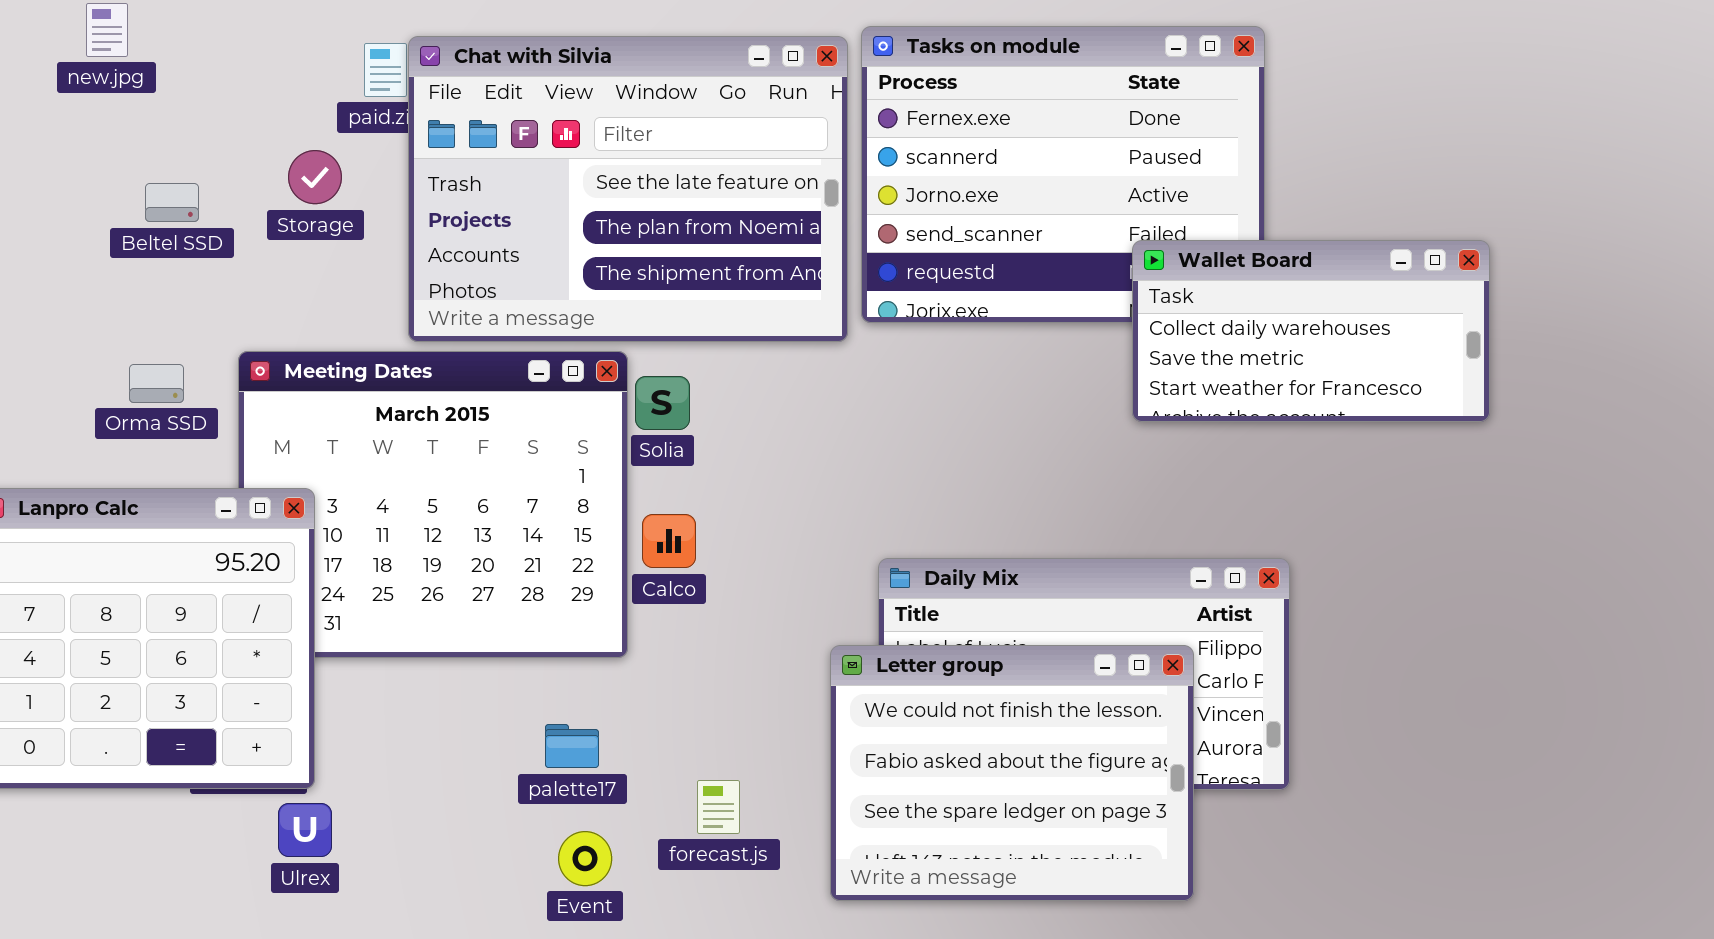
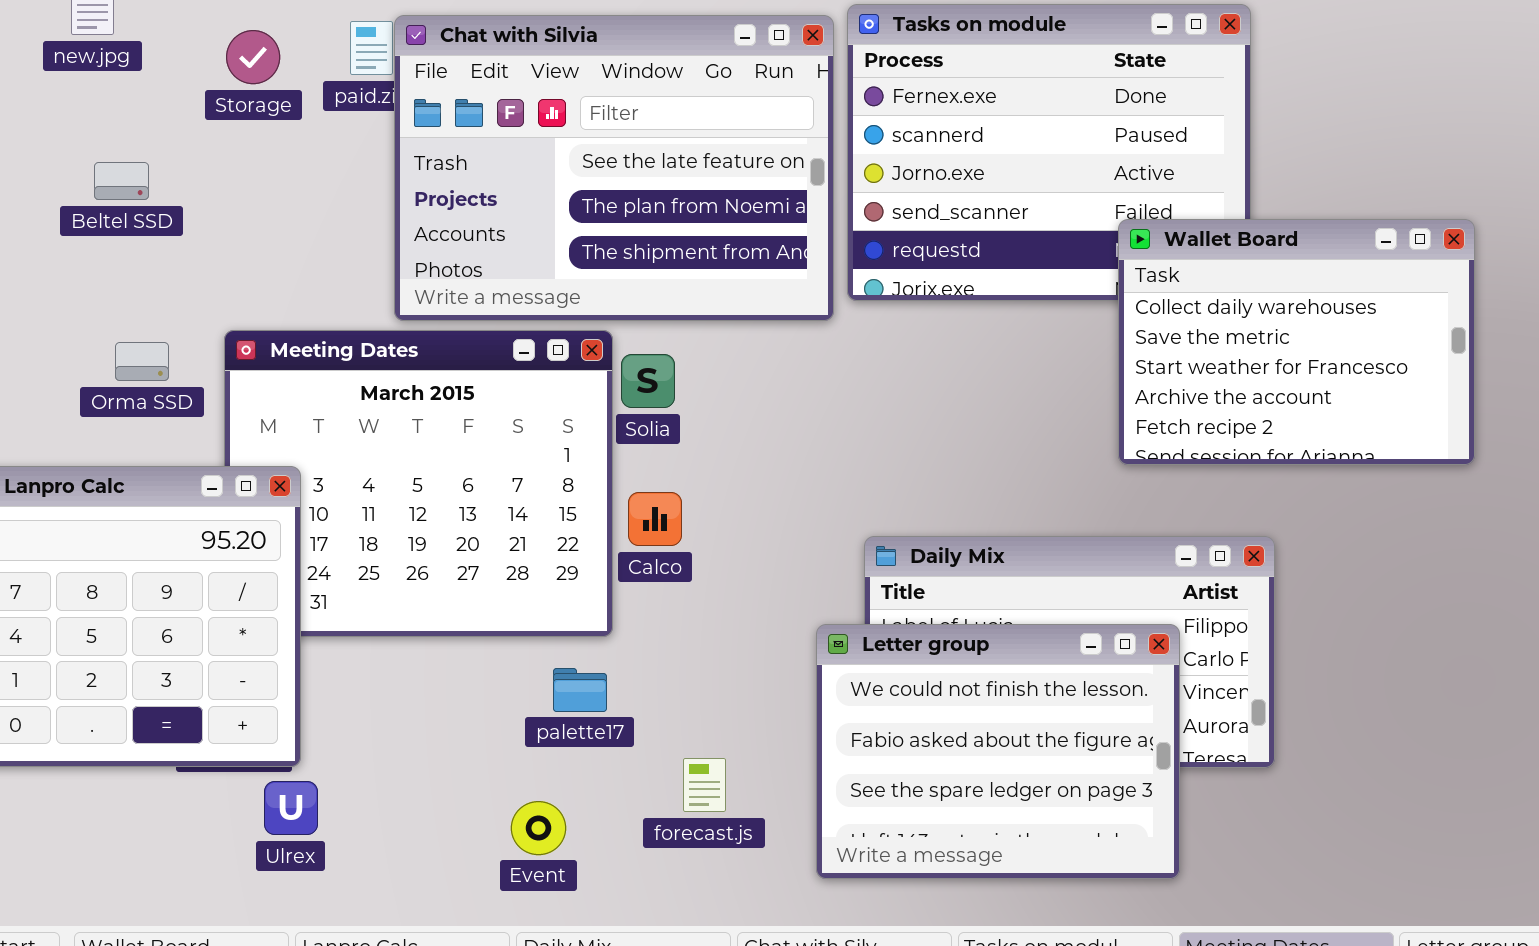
Storage: [288,150,342,204] -> [226,30,280,84], moved
Beltel SSD: [145,183,199,222] -> [94,162,149,200], moved
Wallet Board: [1132,240,1490,422] -> [1118,219,1475,465], resized
palette17: [545,724,599,768] -> [553,668,607,712], moved
Event: [558,831,612,886] -> [511,801,566,855], moved

